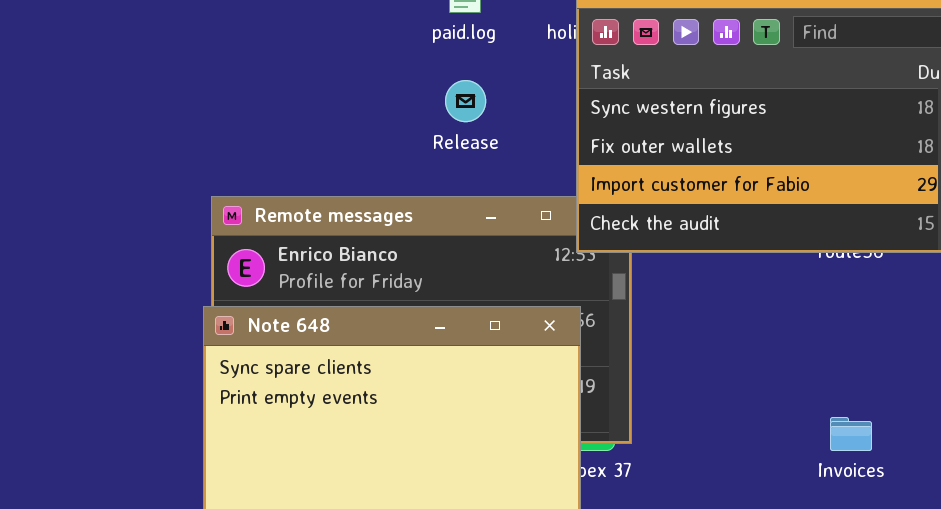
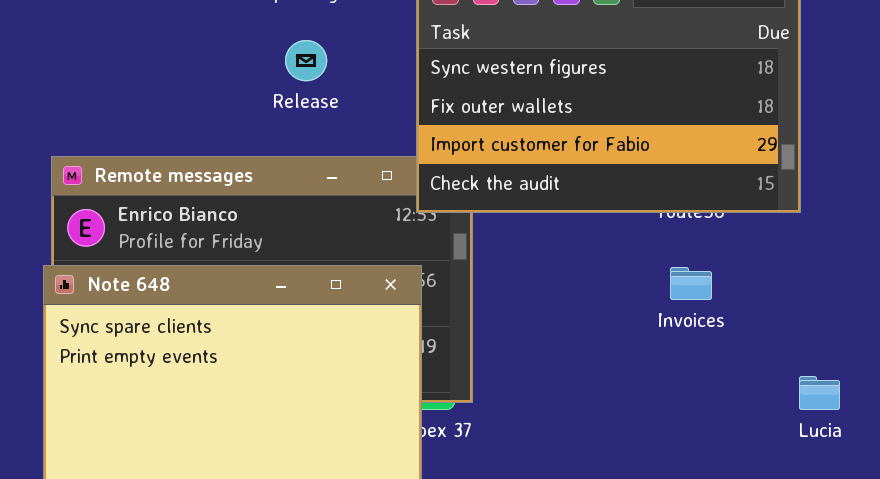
Invoices: [830,417,872,451] -> [670,267,712,300], moved

